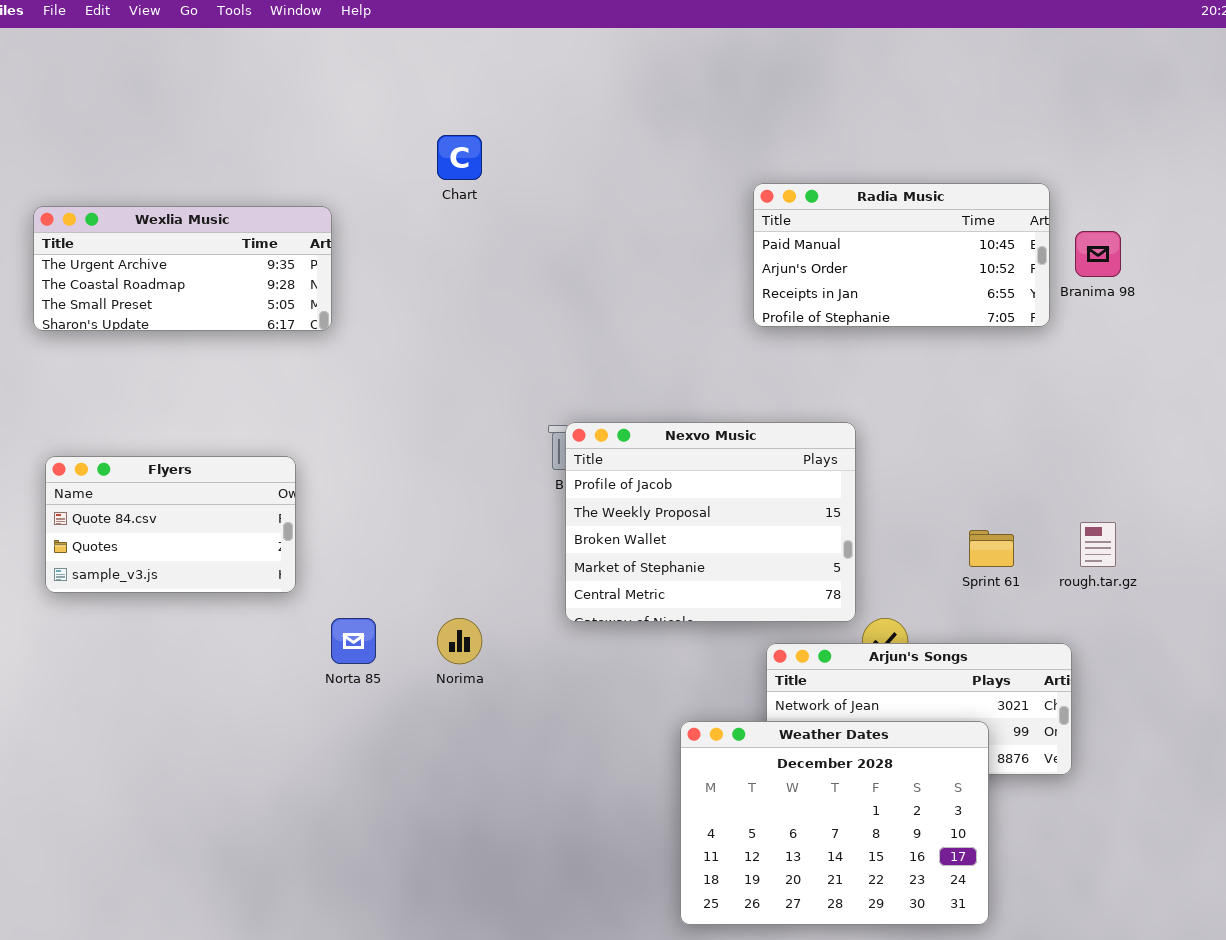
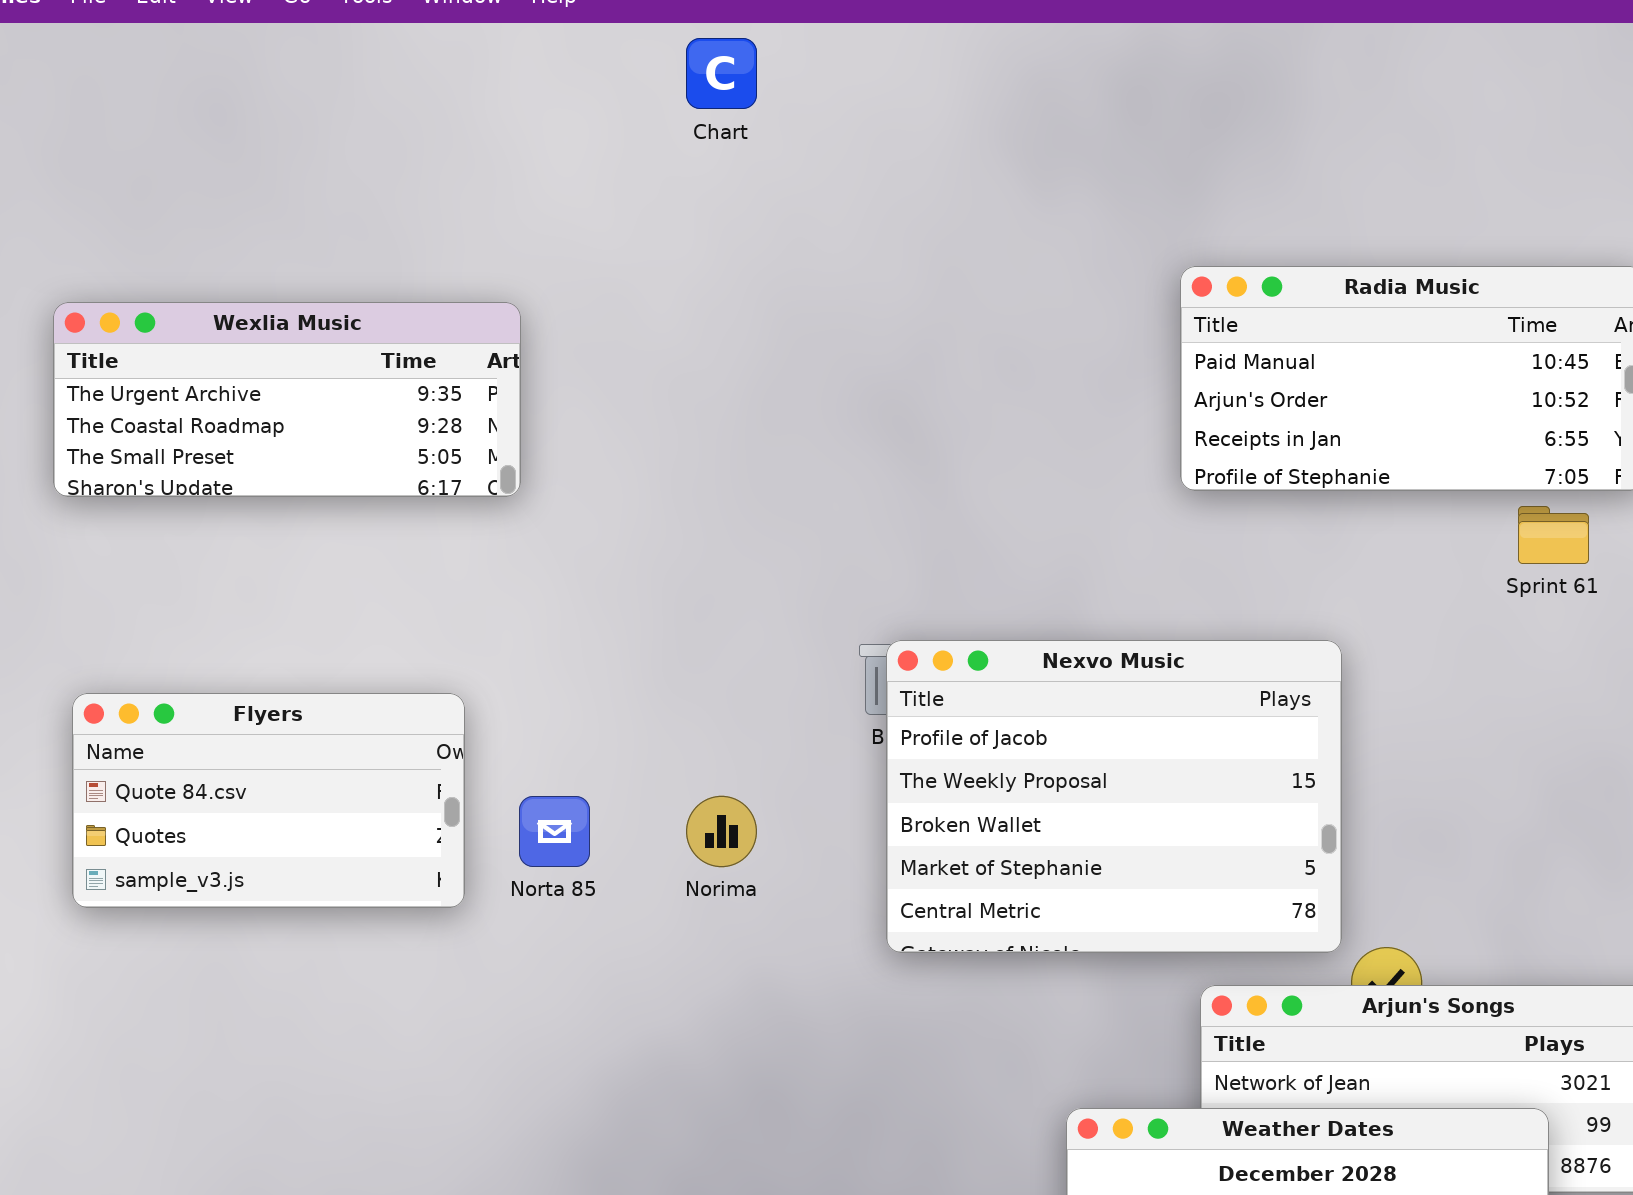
Chart: [437,135,482,180] -> [686,38,757,109], moved
Sprint 61: [969,530,1014,567] -> [1518,506,1589,564], moved
Norta 85: [331,618,376,664] -> [519,796,590,867], moved
Norima: [437,618,482,664] -> [686,796,757,867], moved

